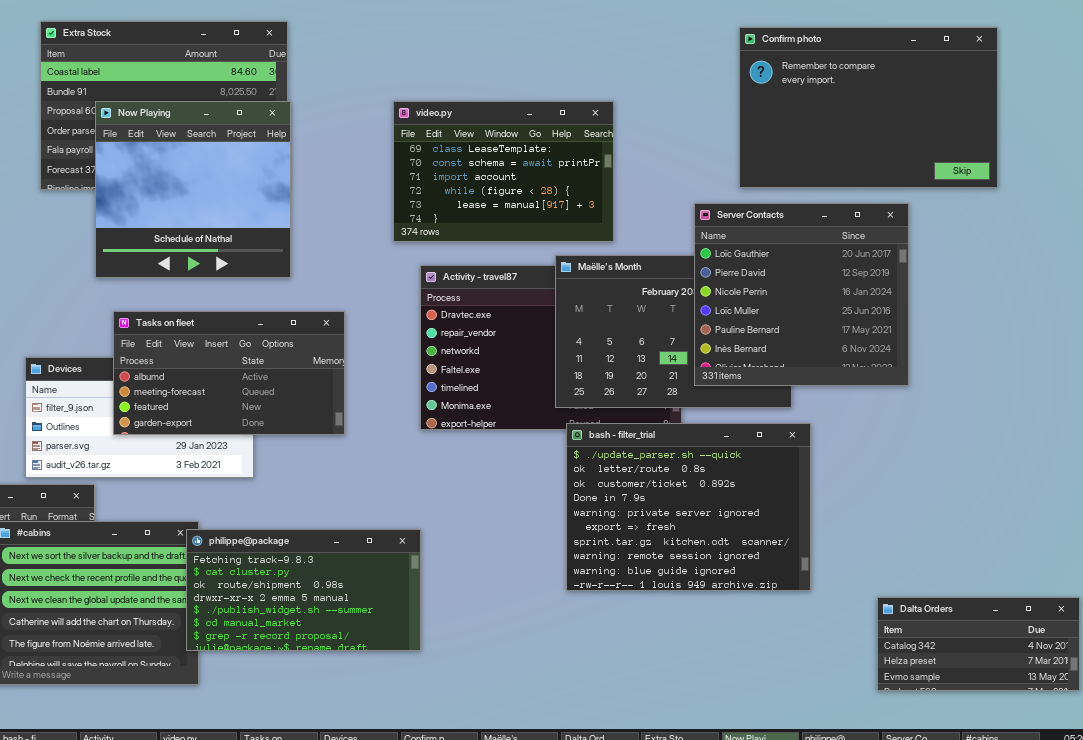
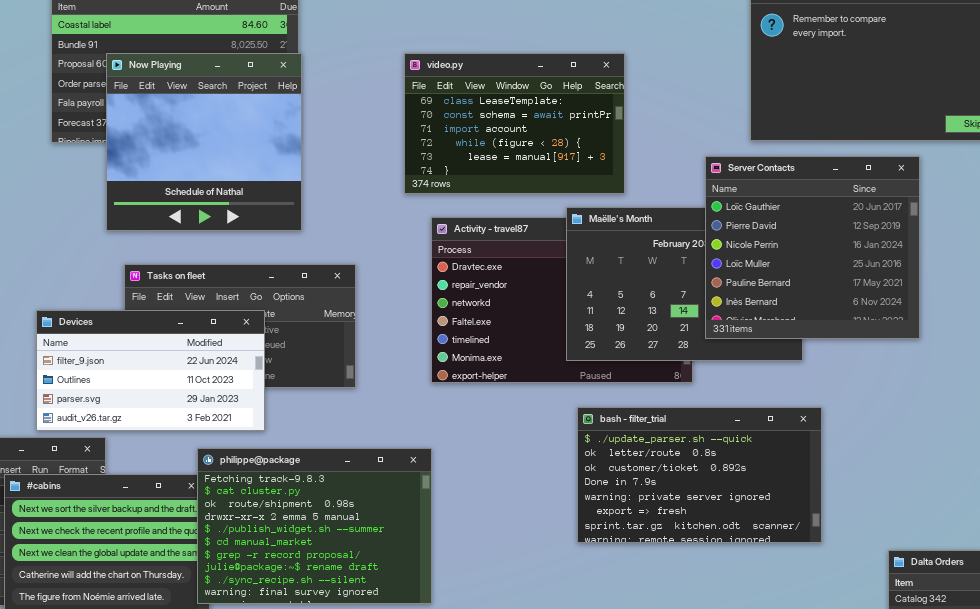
Devices: [25,357,254,478] -> [36,310,265,431], raised
bash - filter_trial: [566,423,811,591] -> [577,407,822,543], resized
philippe@package: [186,529,421,651] -> [197,448,432,604], resized

